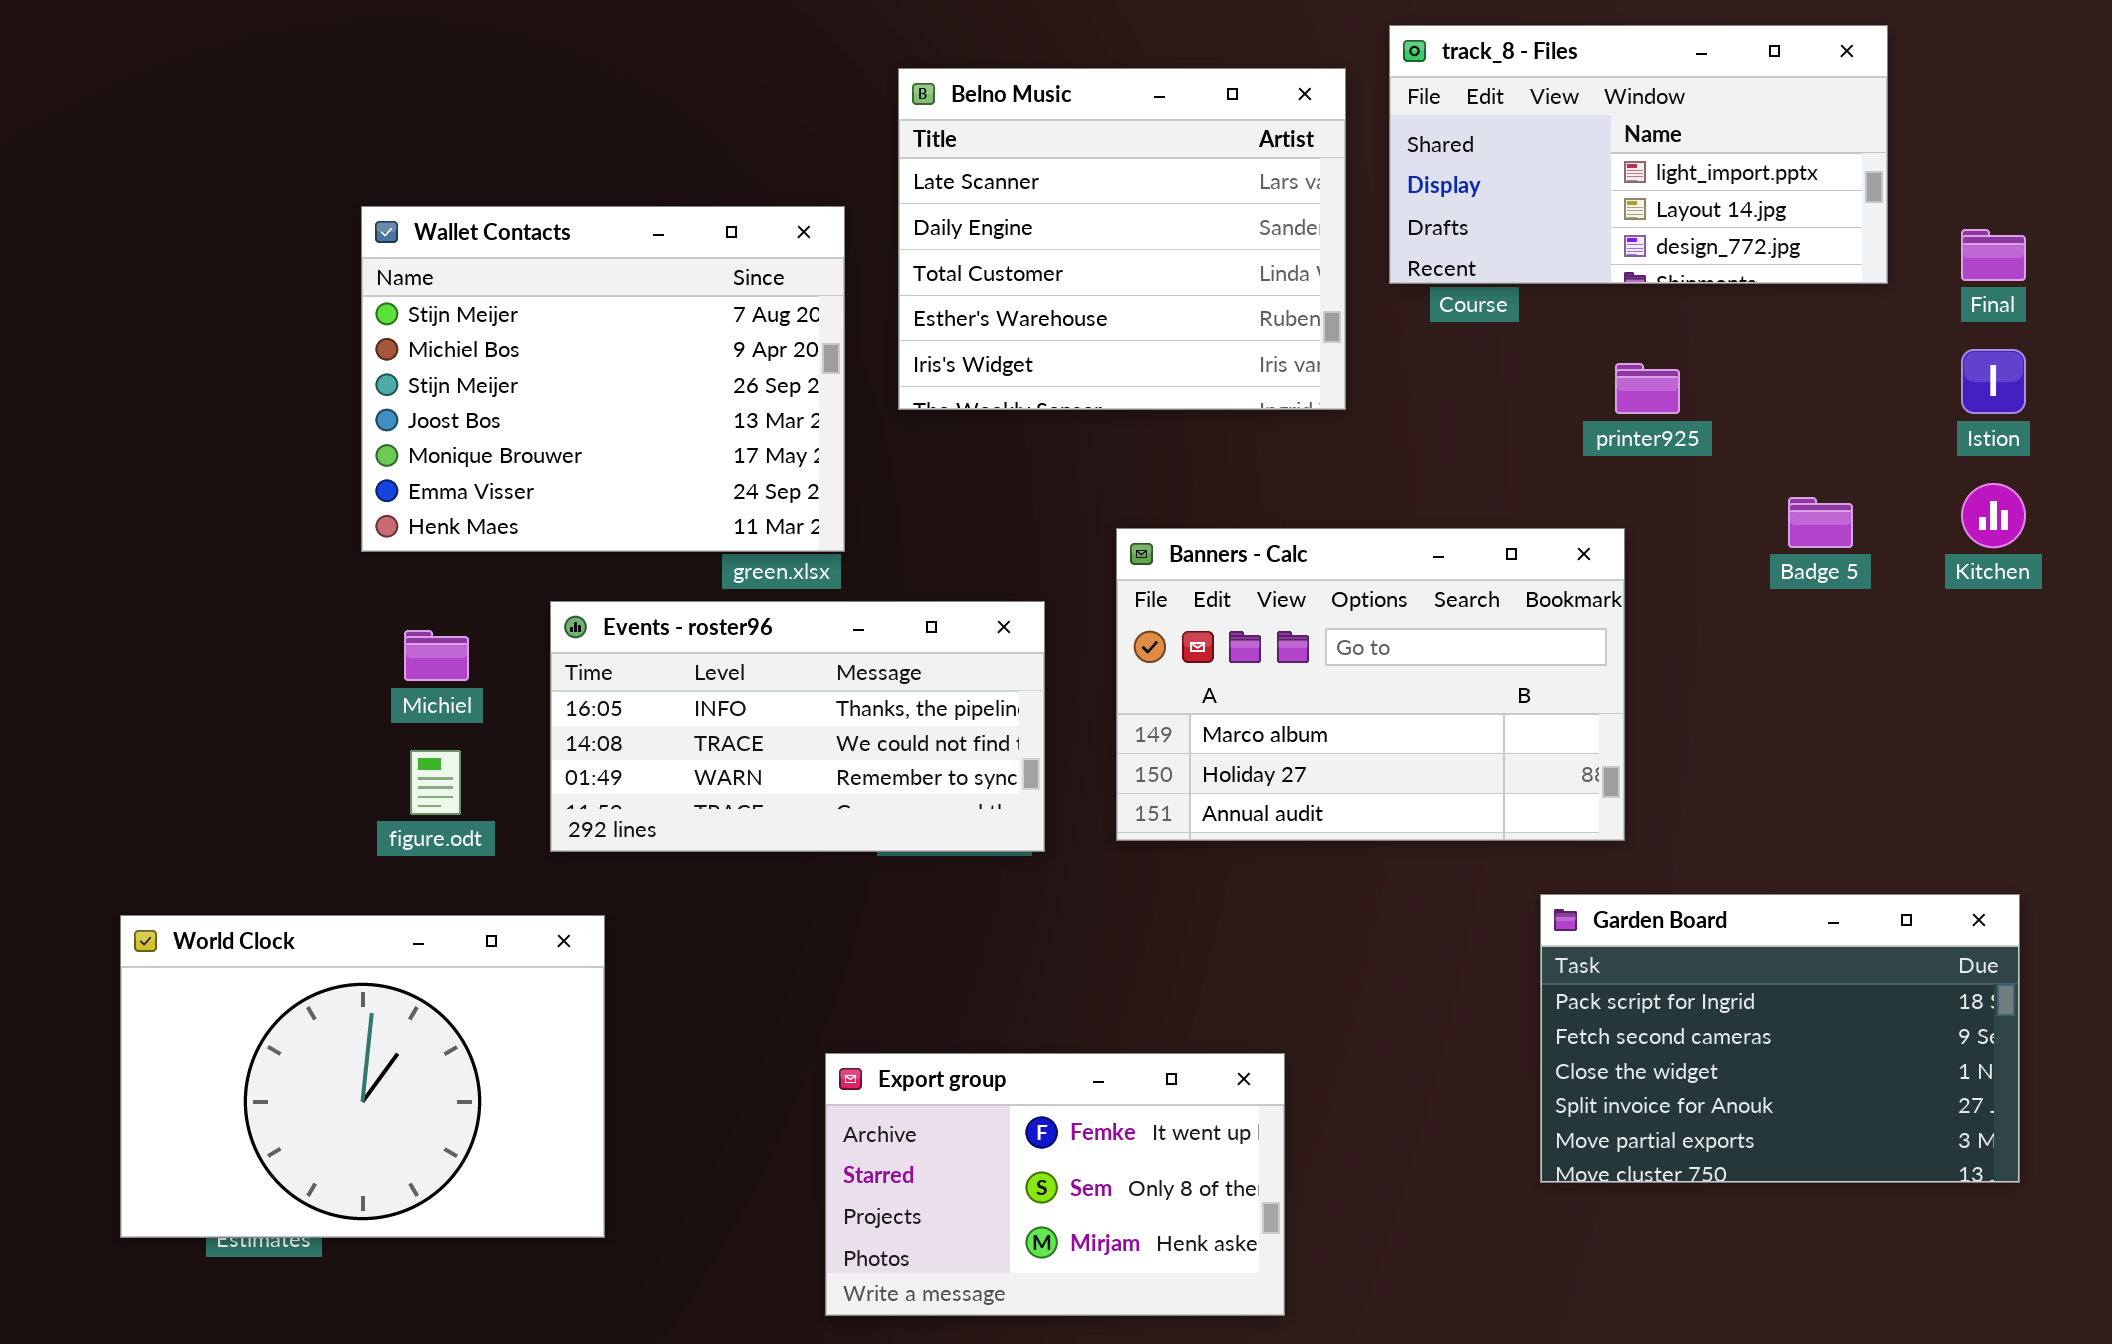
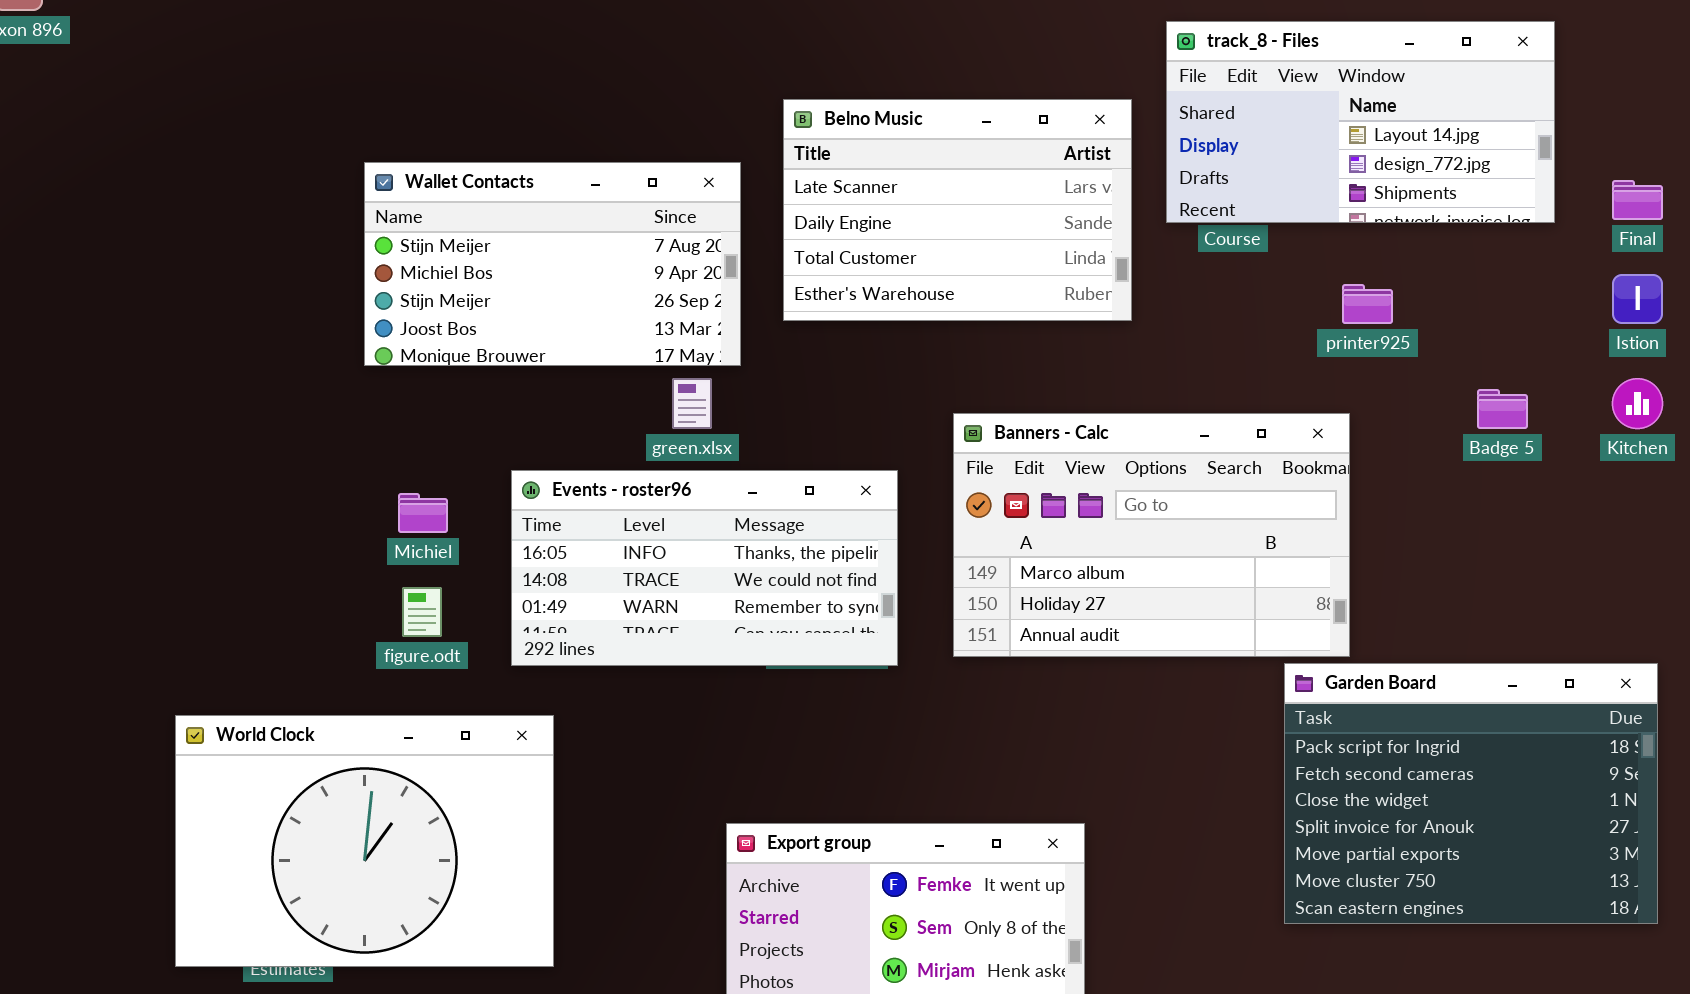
track_8 - Files: [1389,25,1888,284] -> [1166,21,1555,223], scrolled down 1 row
Belno Music: [898,68,1346,410] -> [783,99,1132,321], resized
Wallet Contacts: [361,206,845,552] -> [364,162,741,366], resized
Garden Board: [1540,894,2020,1183] -> [1284,663,1658,924], resized

